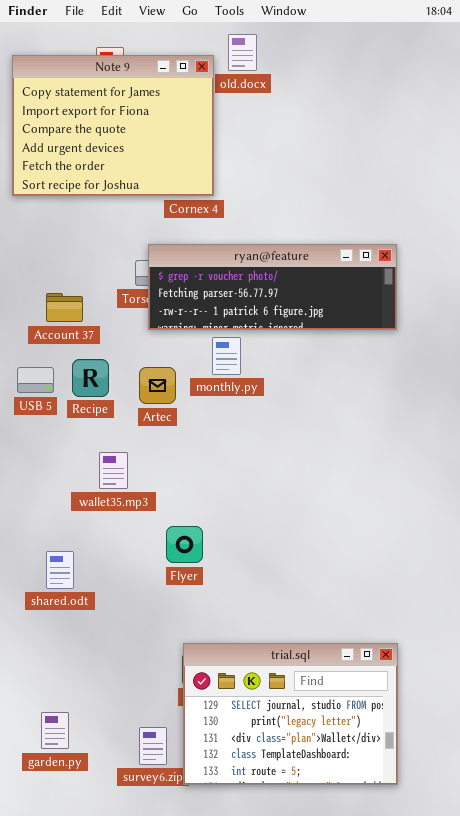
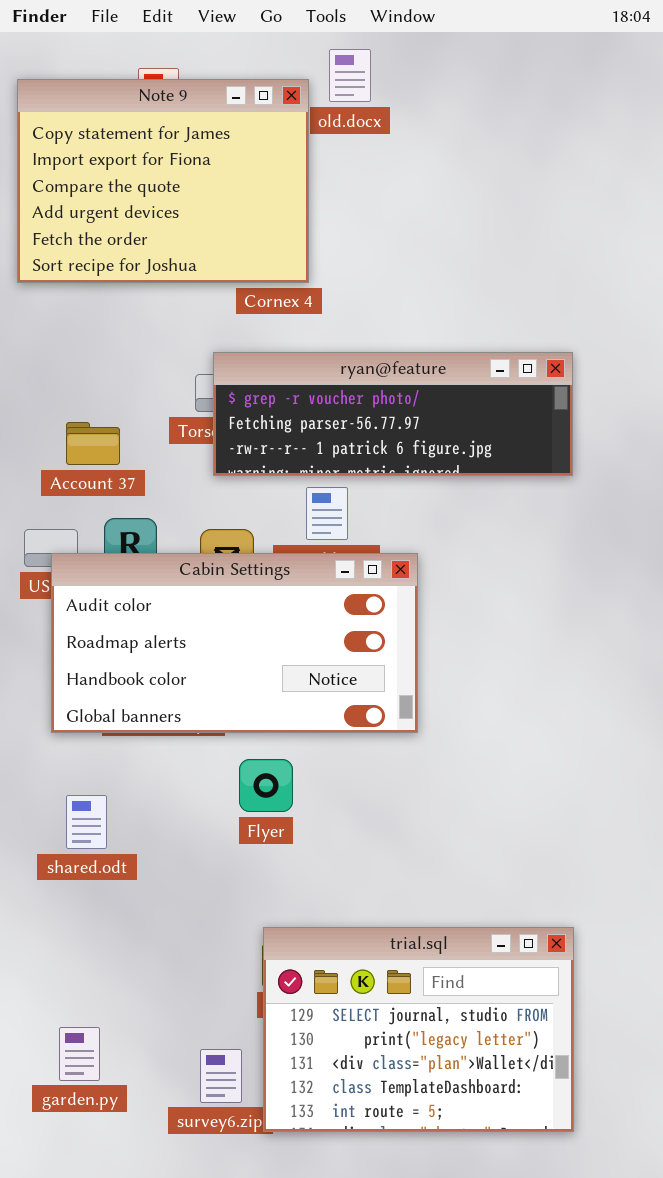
Cabin Settings: none -> [51,553,418,733], opened

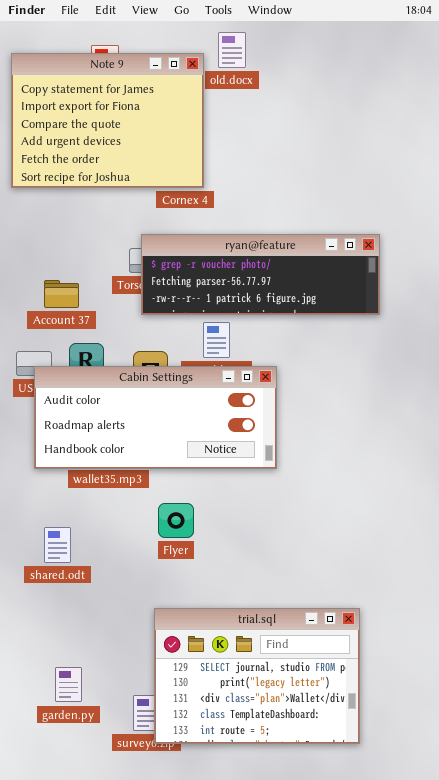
Cabin Settings: [51,553,418,733] -> [34,366,277,469], resized
trial.sql: [263,927,574,1132] -> [154,608,360,744], moved
garden.py: [59,1027,100,1081] -> [55,667,82,702], moved

